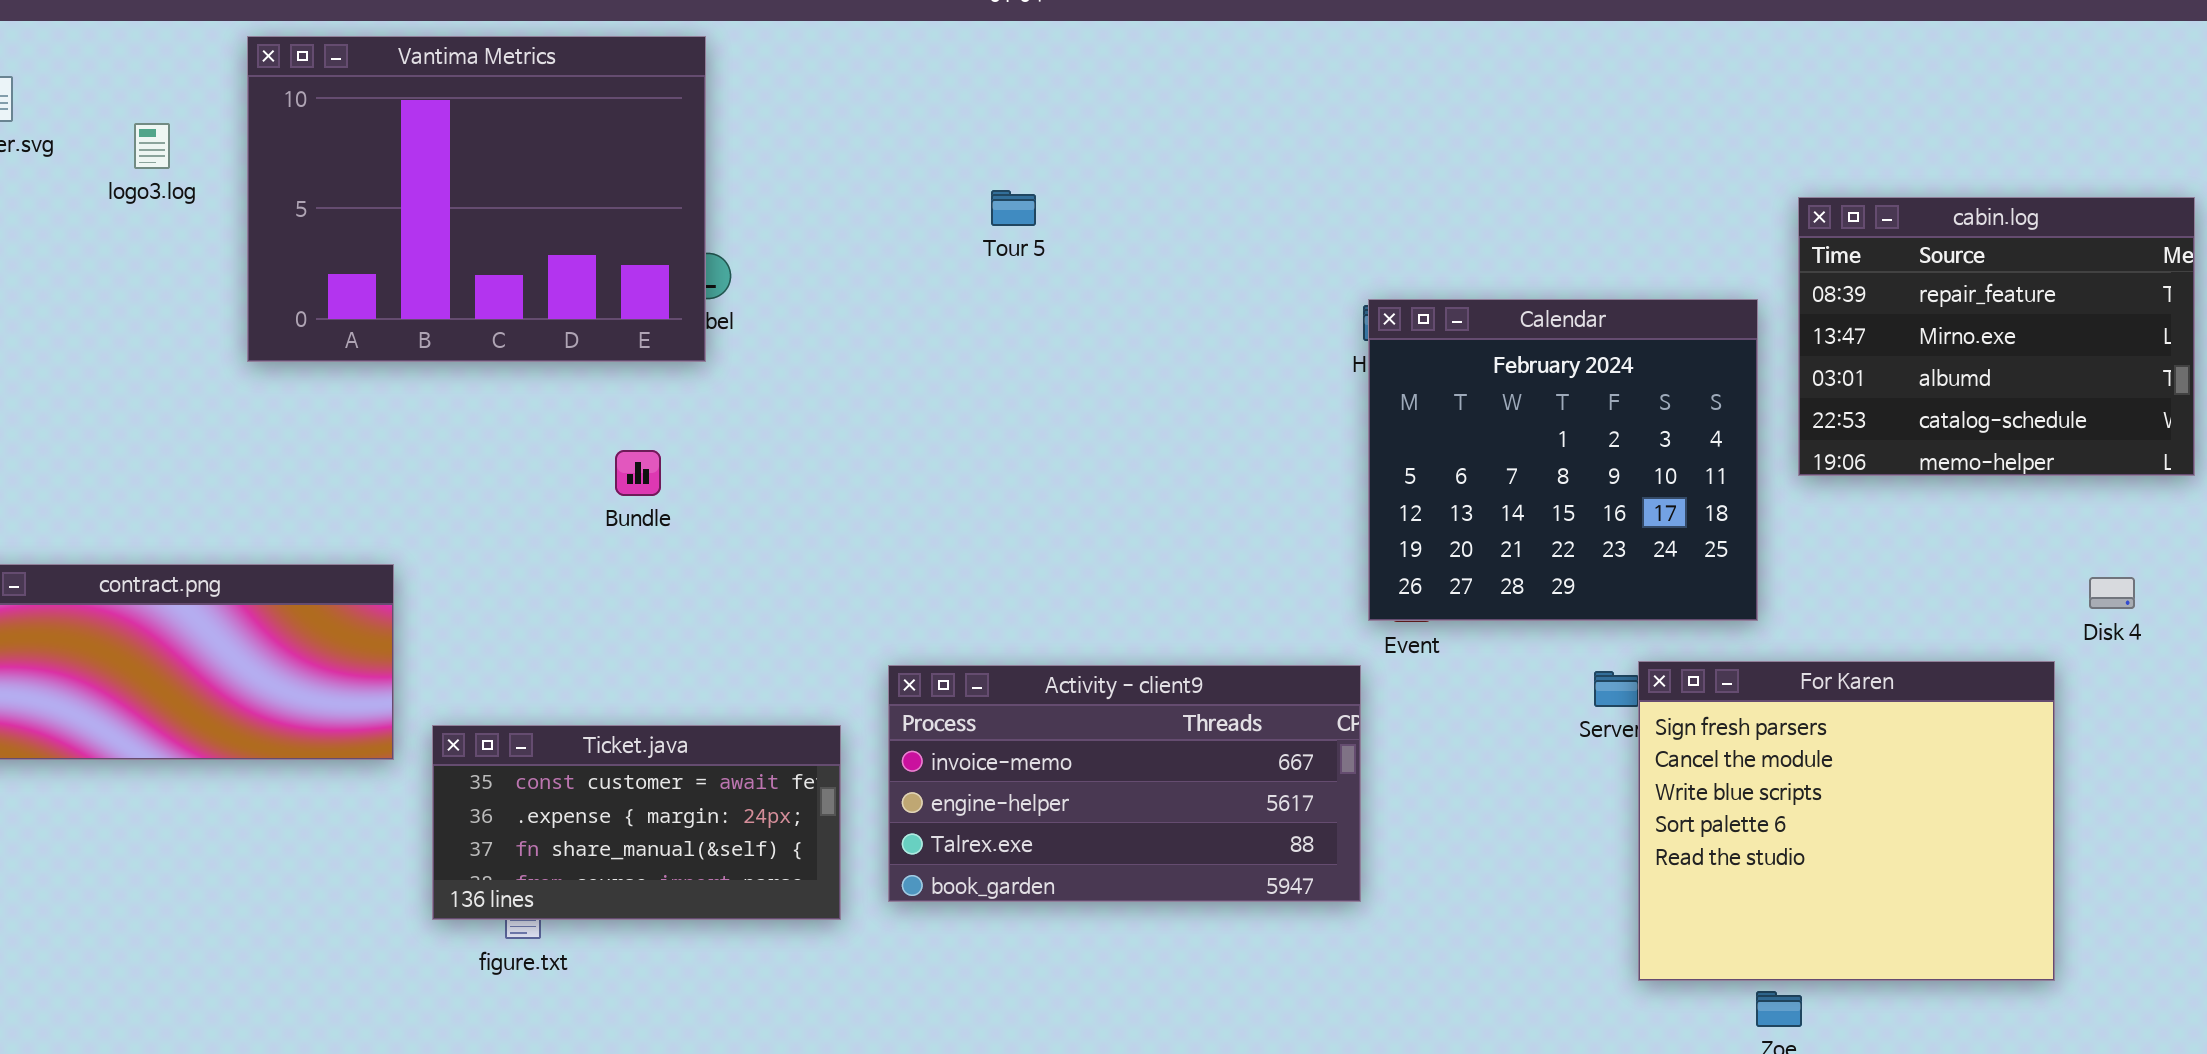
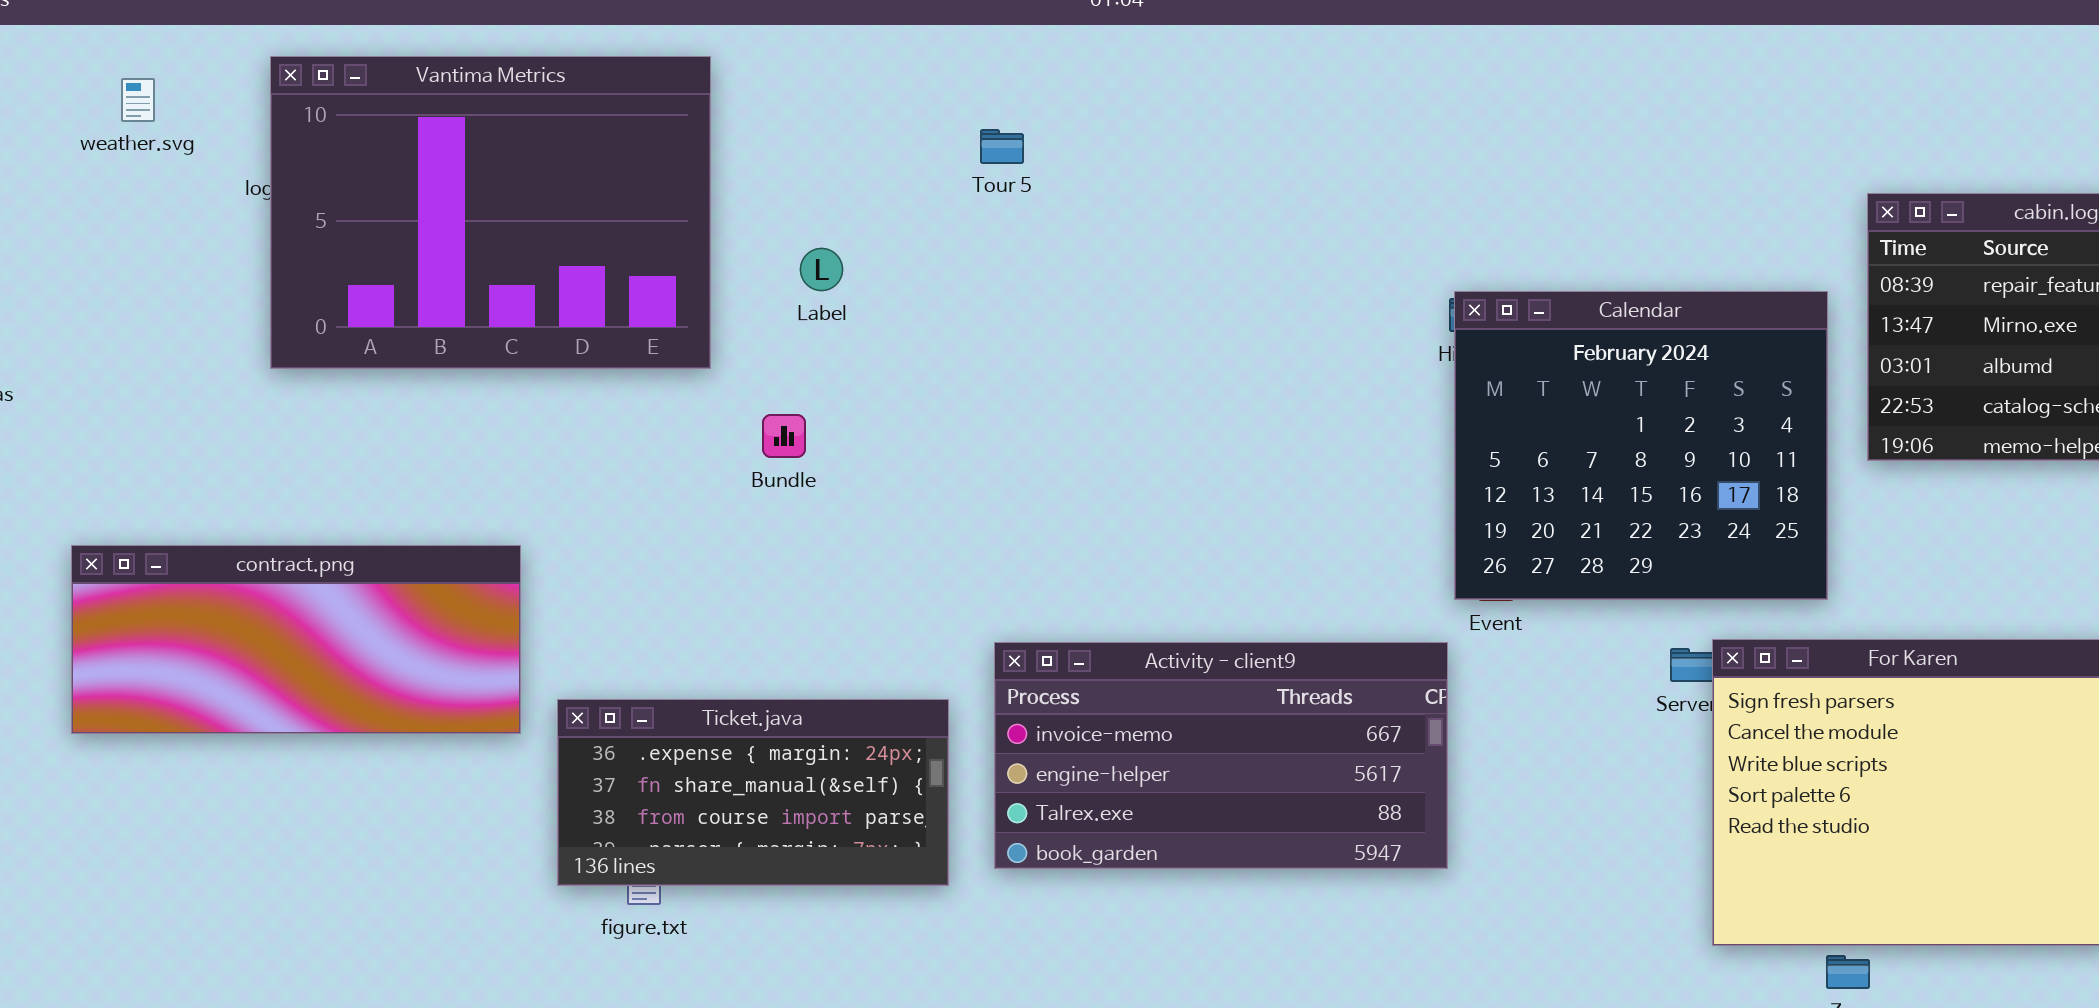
Vantima Metrics: [247,36,706,362] -> [270,56,711,369], moved
Tour 5: [991,190,1036,226] -> [980,129,1024,164], moved
Bundle: [615,450,661,496] -> [762,414,806,458], moved
Ticket.java: [432,725,841,920] -> [557,699,949,886], scrolled down 1 row

